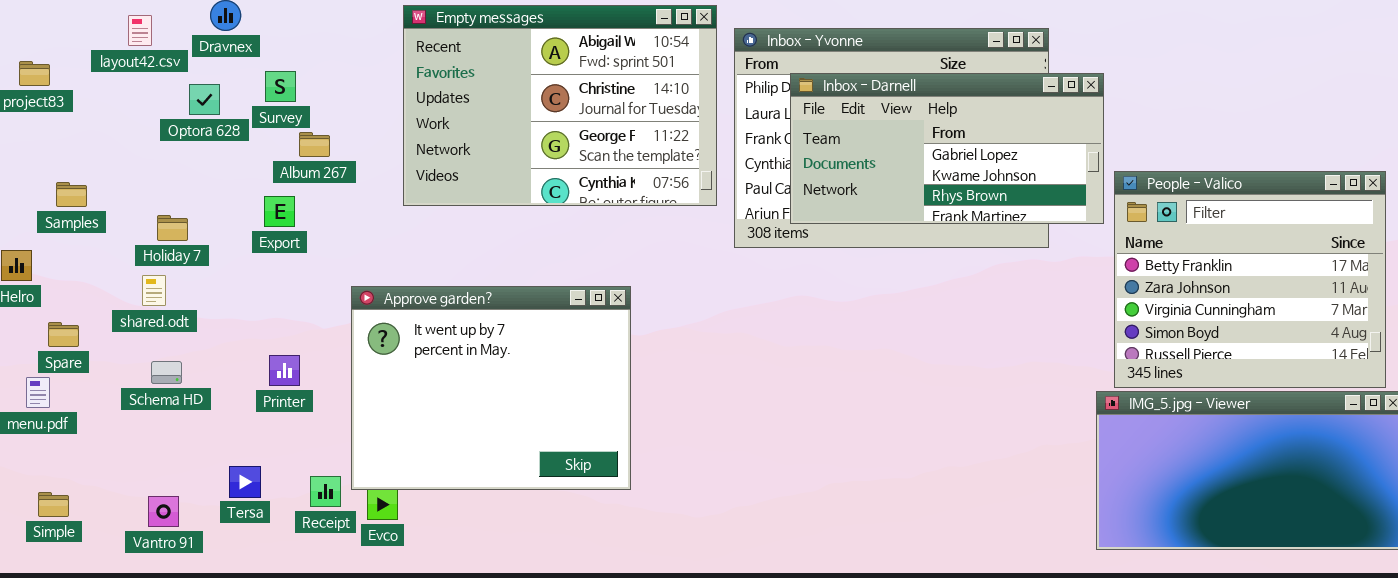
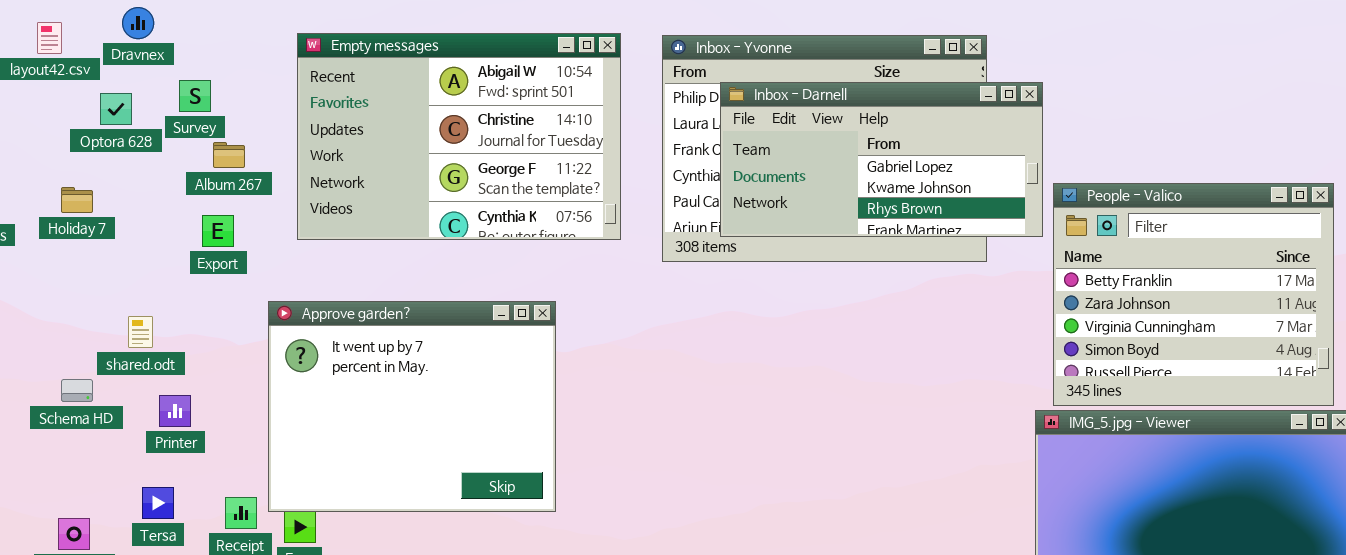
Empty messages: [403,5,717,206] -> [297,33,621,240], moved
Export: [264,196,295,227] -> [202,215,234,247], moved
Holiday 7: [157,215,188,241] -> [61,187,93,213], moved
shared.odt: [142,275,166,306] -> [128,316,153,348], moved
Printer: [269,355,300,386] -> [159,395,191,427], moved

